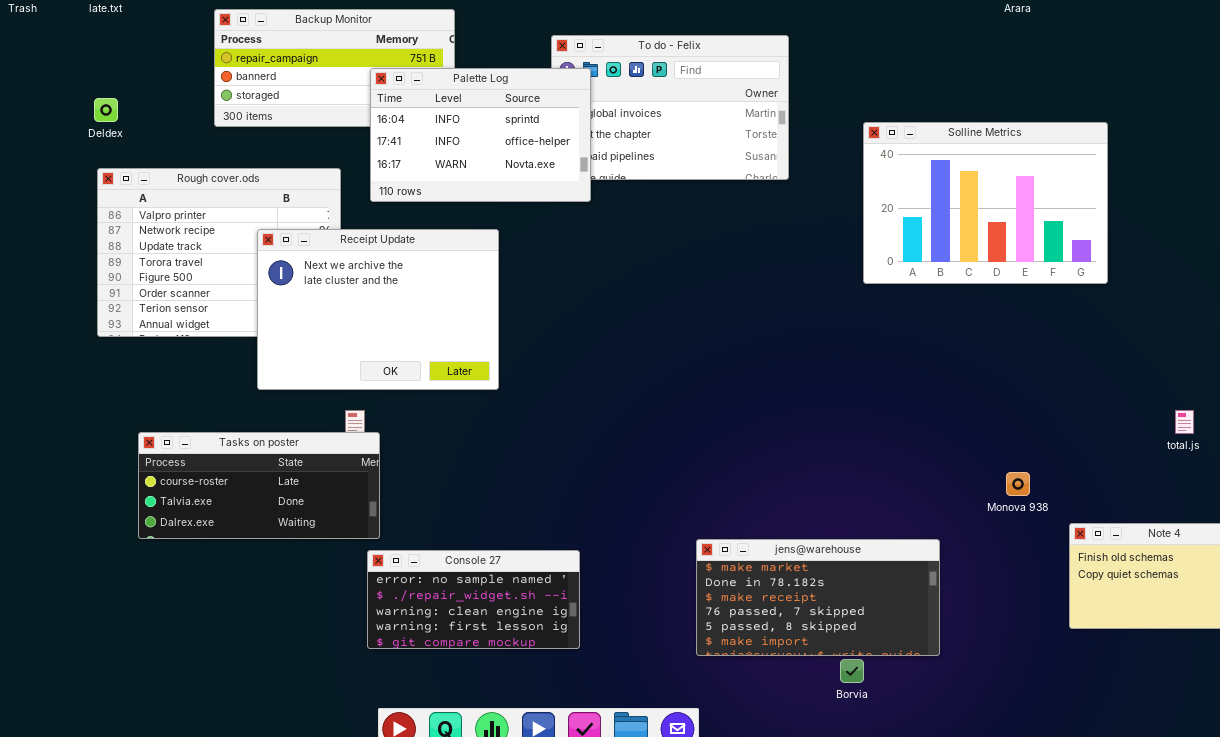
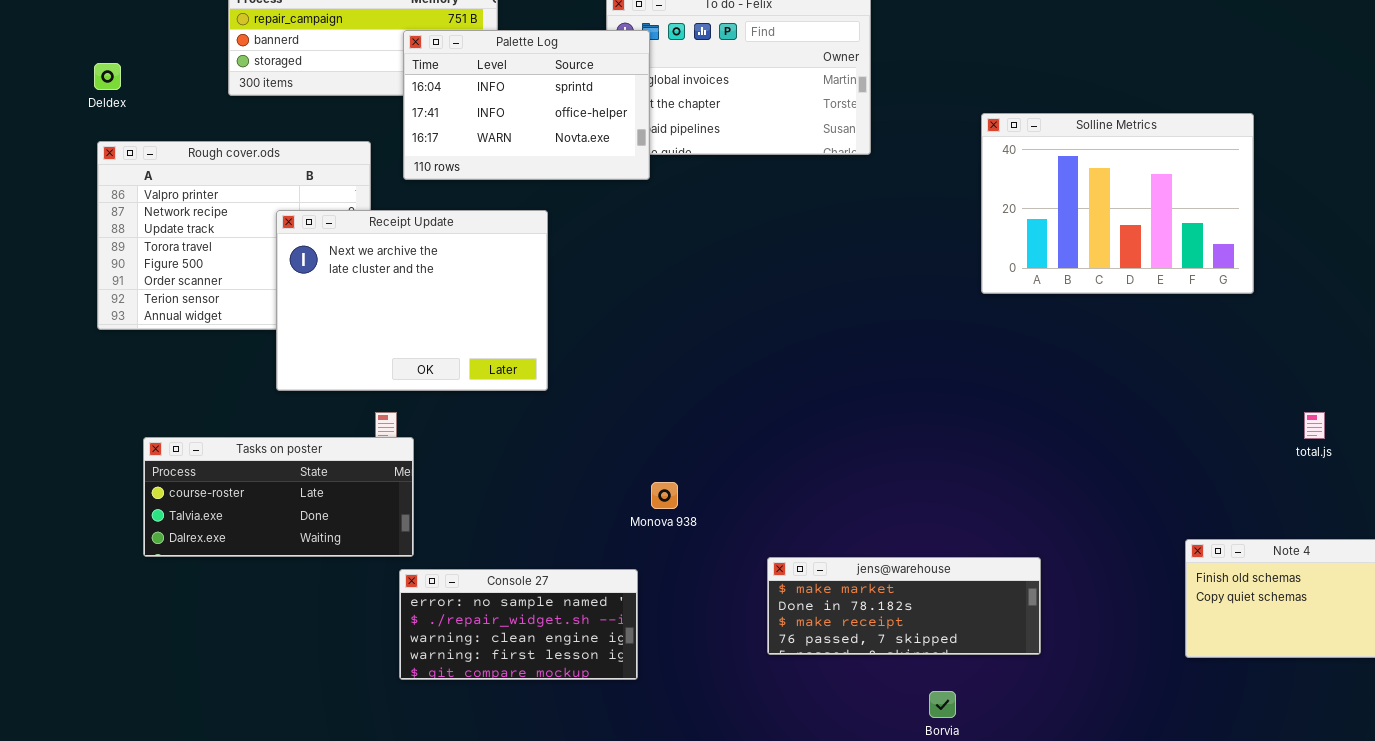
Solline Metrics: [863,122,1108,284] -> [981,113,1254,294], moved
Monova 938: [1006,472,1030,496] -> [651,482,678,509], moved
jens@warehouse: [696,539,940,656] -> [767,557,1041,655], resized

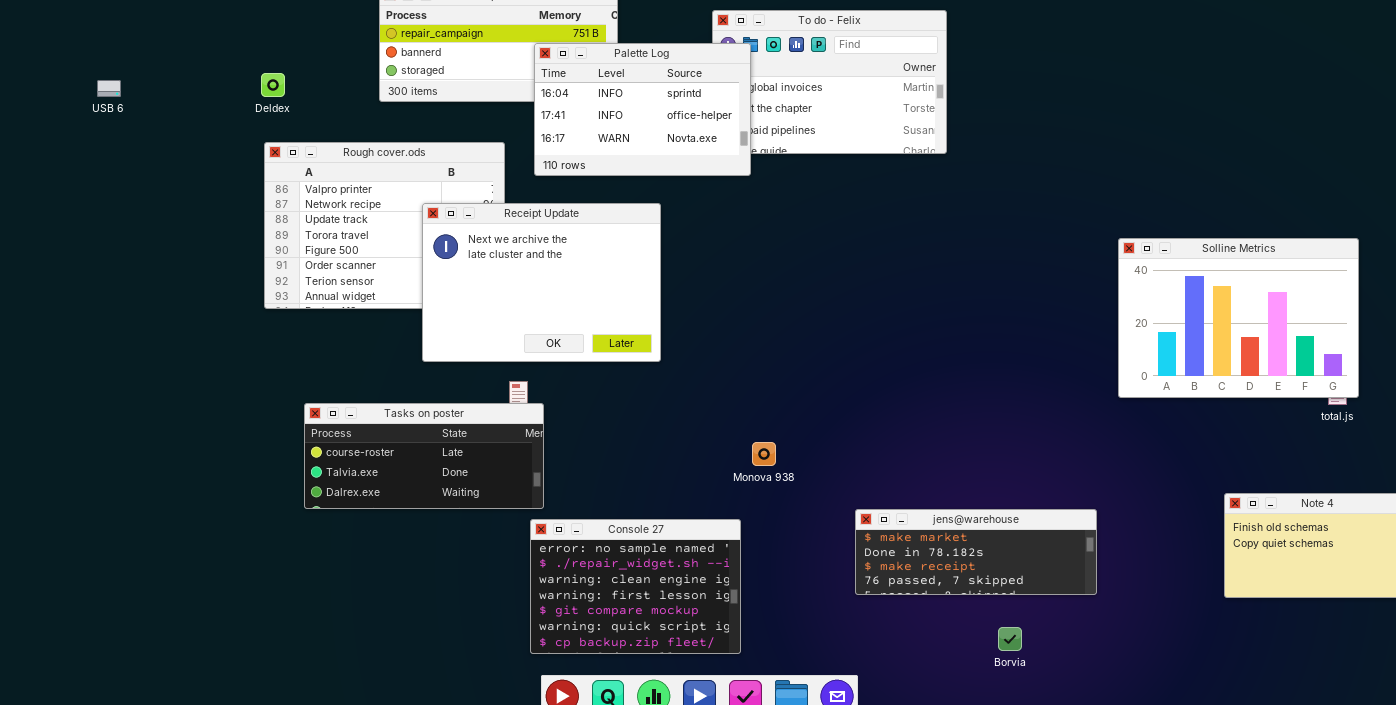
Solline Metrics: [981,113,1254,294] -> [1118,238,1359,398], moved
Console 27: [399,569,638,680] -> [530,519,741,654], resized

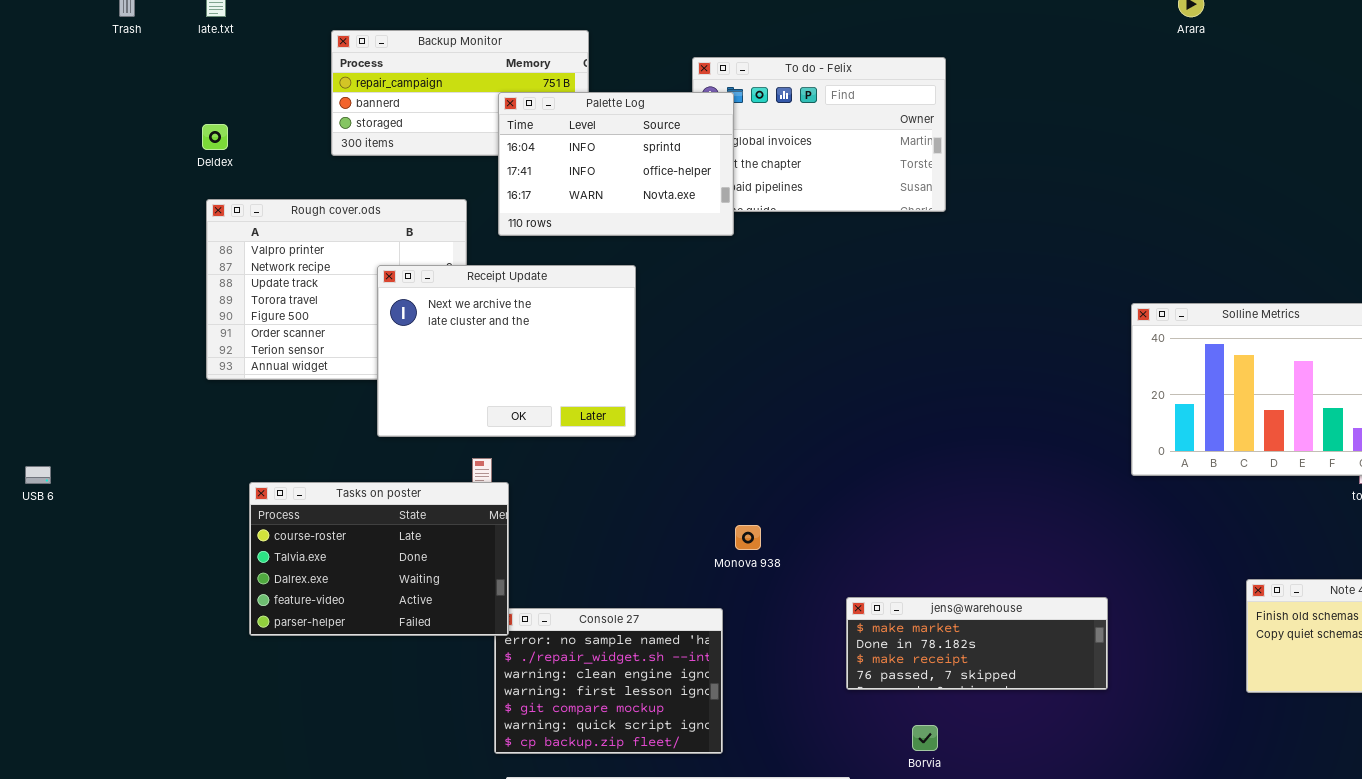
USB 6: [97,80,121,97] -> [25,466,51,484], moved
Tasks on poster: [304,403,544,509] -> [249,482,509,636], resized
Borvia: [998,627,1022,651] -> [912,725,938,751], moved

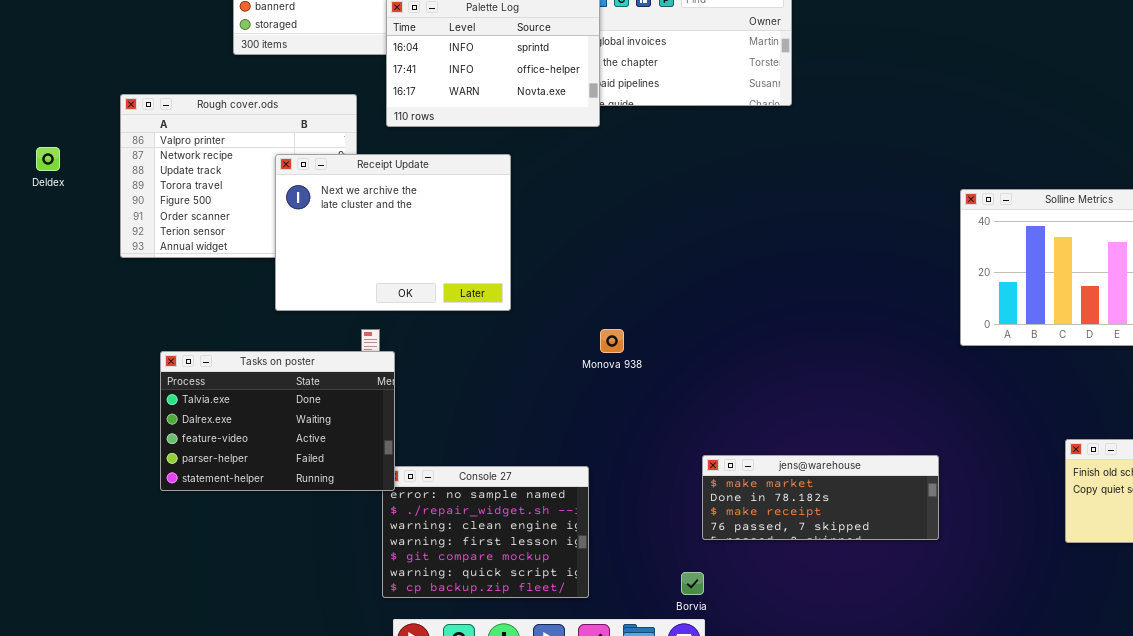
Deldex: [202,124,228,150] -> [36,147,60,171], moved
Tasks on poster: [249,482,509,636] -> [160,351,395,491], scrolled down 1 row
Monova 938: [735,525,761,550] -> [600,329,624,353], moved
Borvia: [912,725,938,751] -> [681,572,704,595], moved

